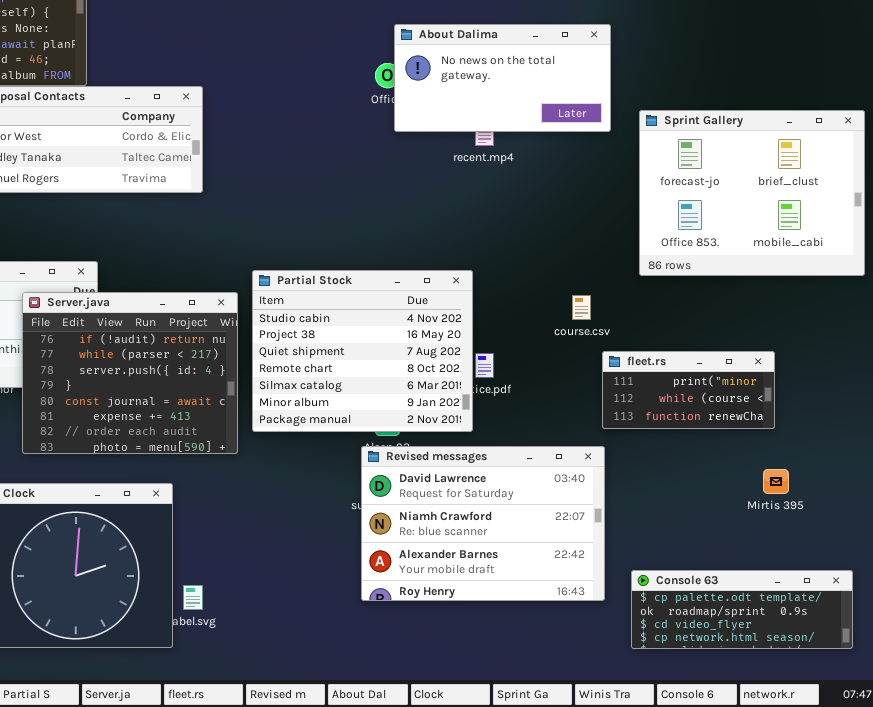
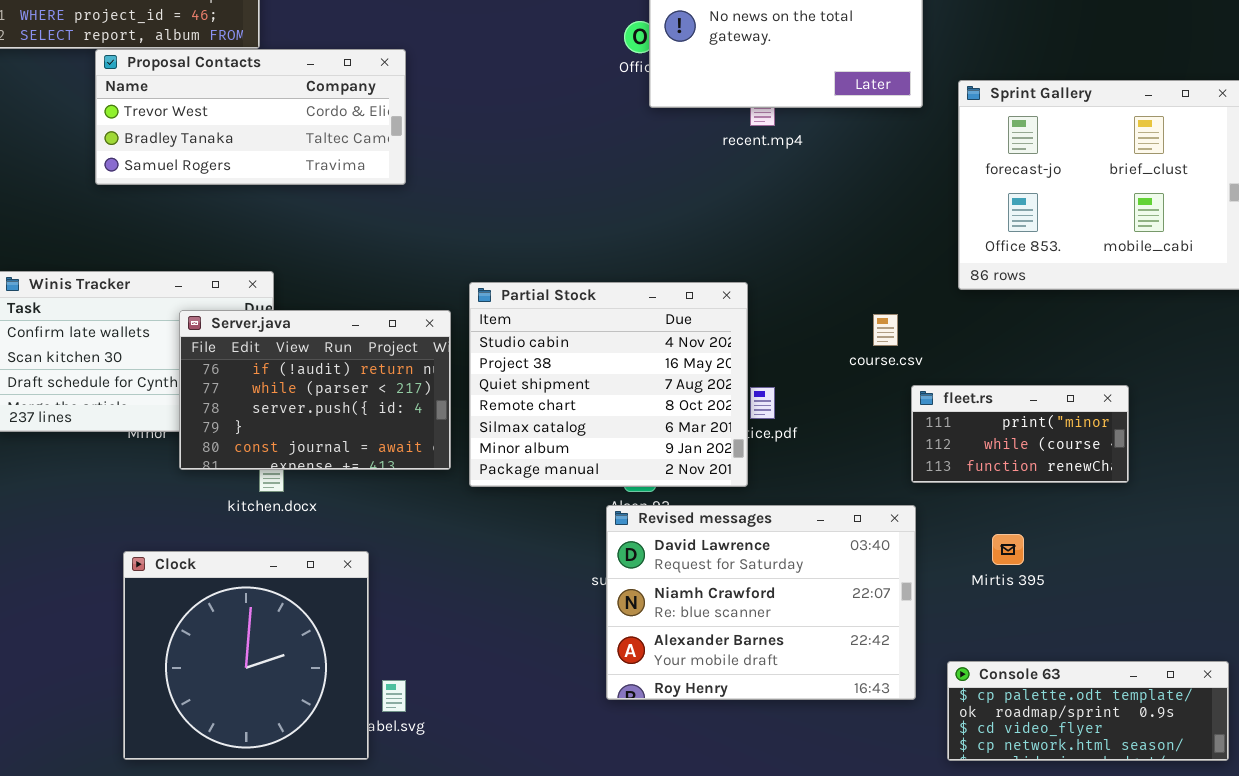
Server.java: [22,292,238,454] -> [179,310,451,470], resized
Mirtis 395: [763,469,789,494] -> [992,534,1024,565], moved

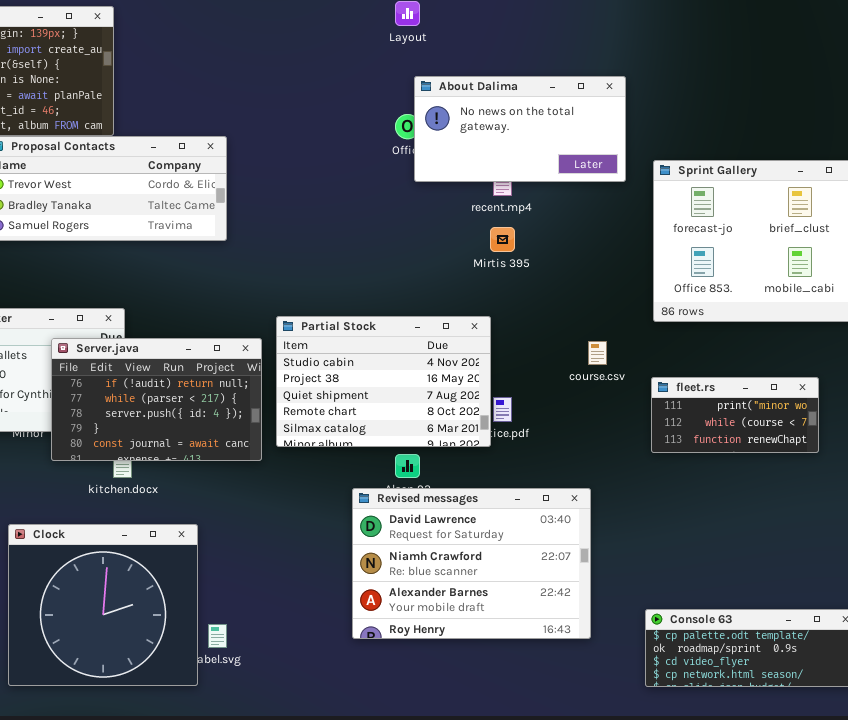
Partial Stock: [469,282,748,487] -> [276,316,491,447], resized
fleet.rs: [911,385,1129,483] -> [651,377,819,453], moved
Revised messages: [606,505,916,700] -> [352,488,591,639], moved
Mirtis 395: [992,534,1024,565] -> [490,227,515,252], moved

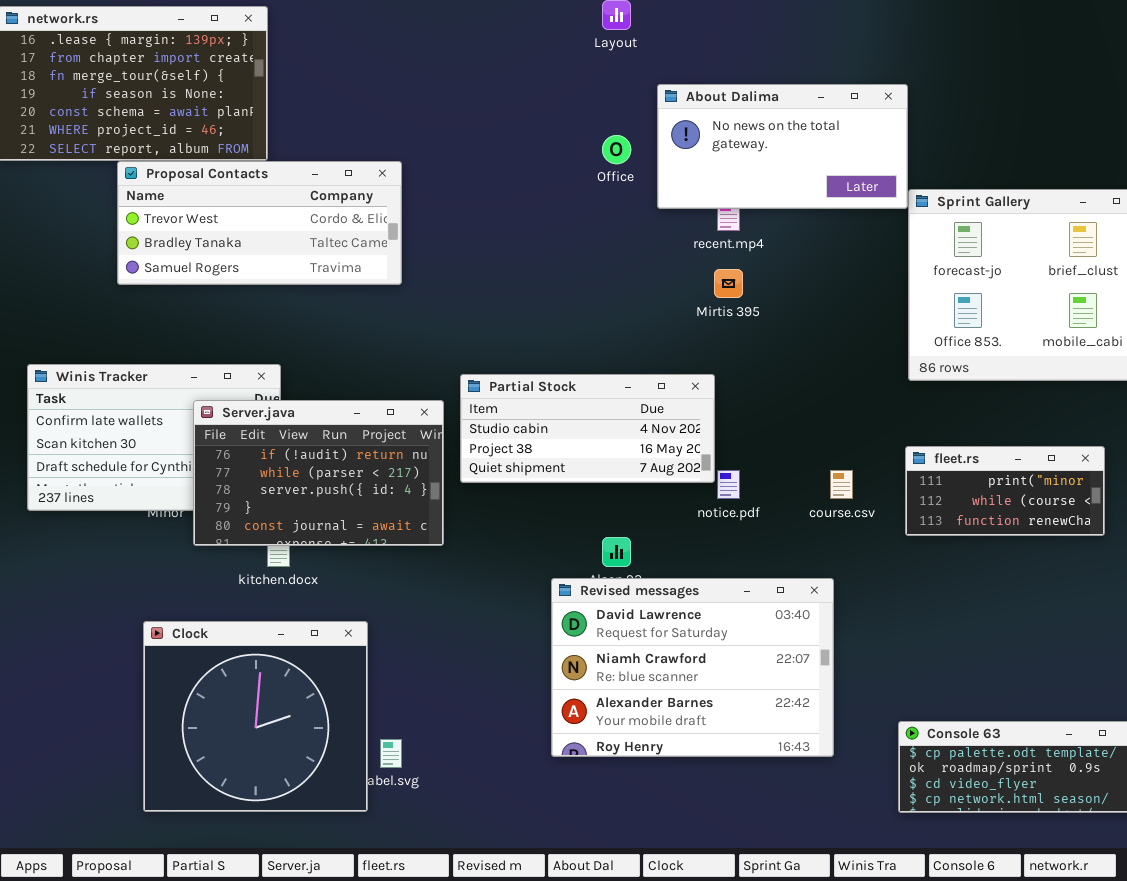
About Dalima: [414,76,626,182] -> [657,84,908,209], moved
Partial Stock: [276,316,491,447] -> [460,374,715,483], resized
course.csv: [588,341,607,365] -> [830,470,853,499], moved

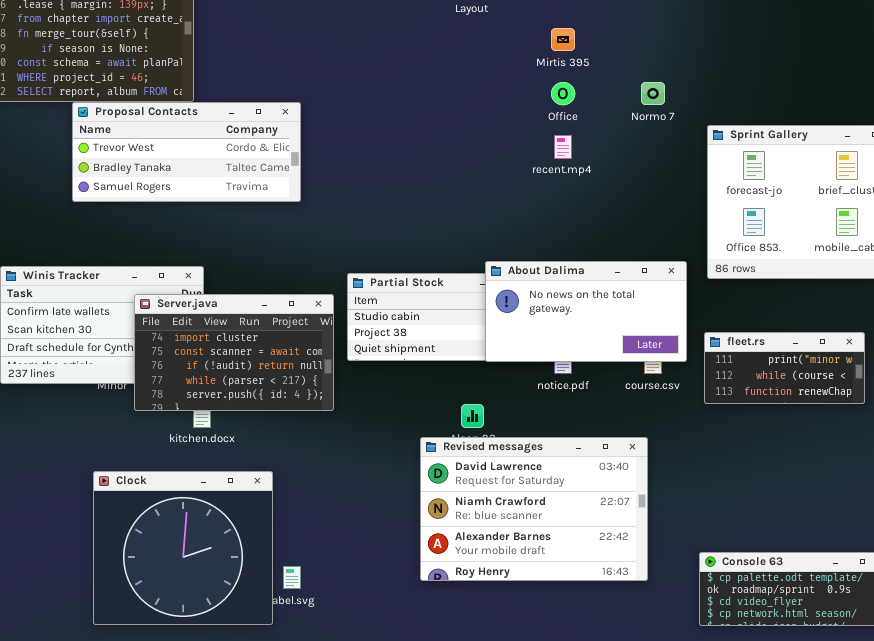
About Dalima: [657,84,908,209] -> [485,261,687,362], moved
Office: [602,135,631,164] -> [551,82,575,105], moved
Mirtis 395: [714,269,743,298] -> [551,28,575,51], moved
Server.java: [193,400,444,546] -> [134,294,334,411], scrolled up 2 rows

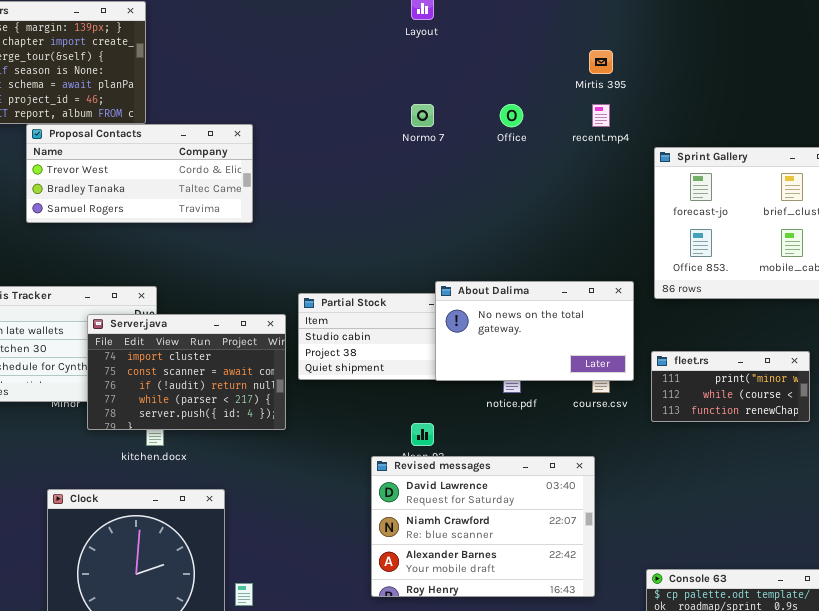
Mirtis 395: [551,28,575,51] -> [589,50,613,74], moved
Normo 7: [641,82,665,105] -> [411,104,434,127], moved
recent.mp4: [554,135,572,159] -> [592,104,610,127], moved

